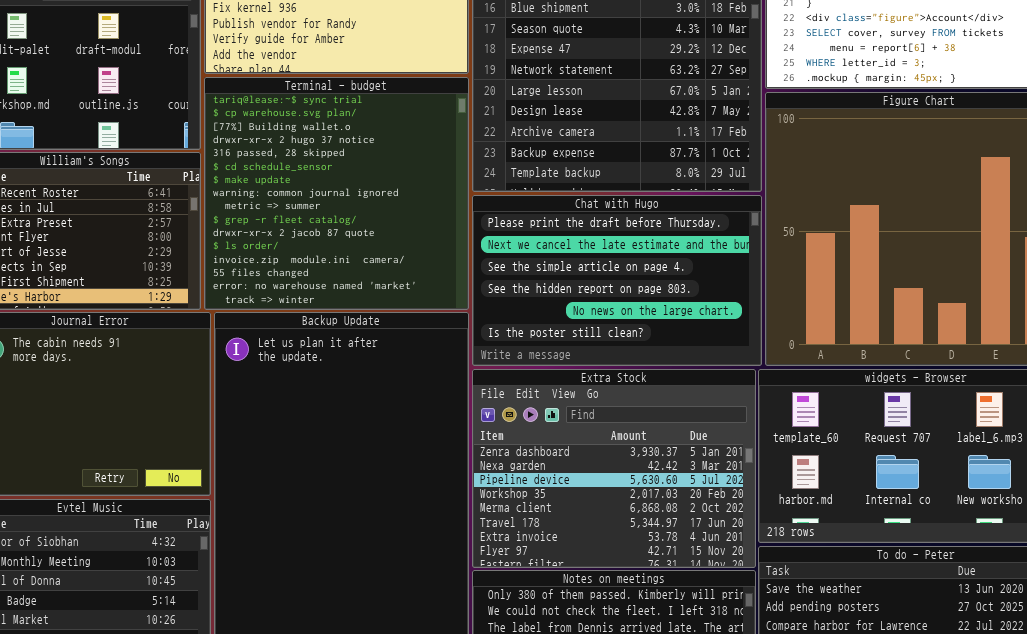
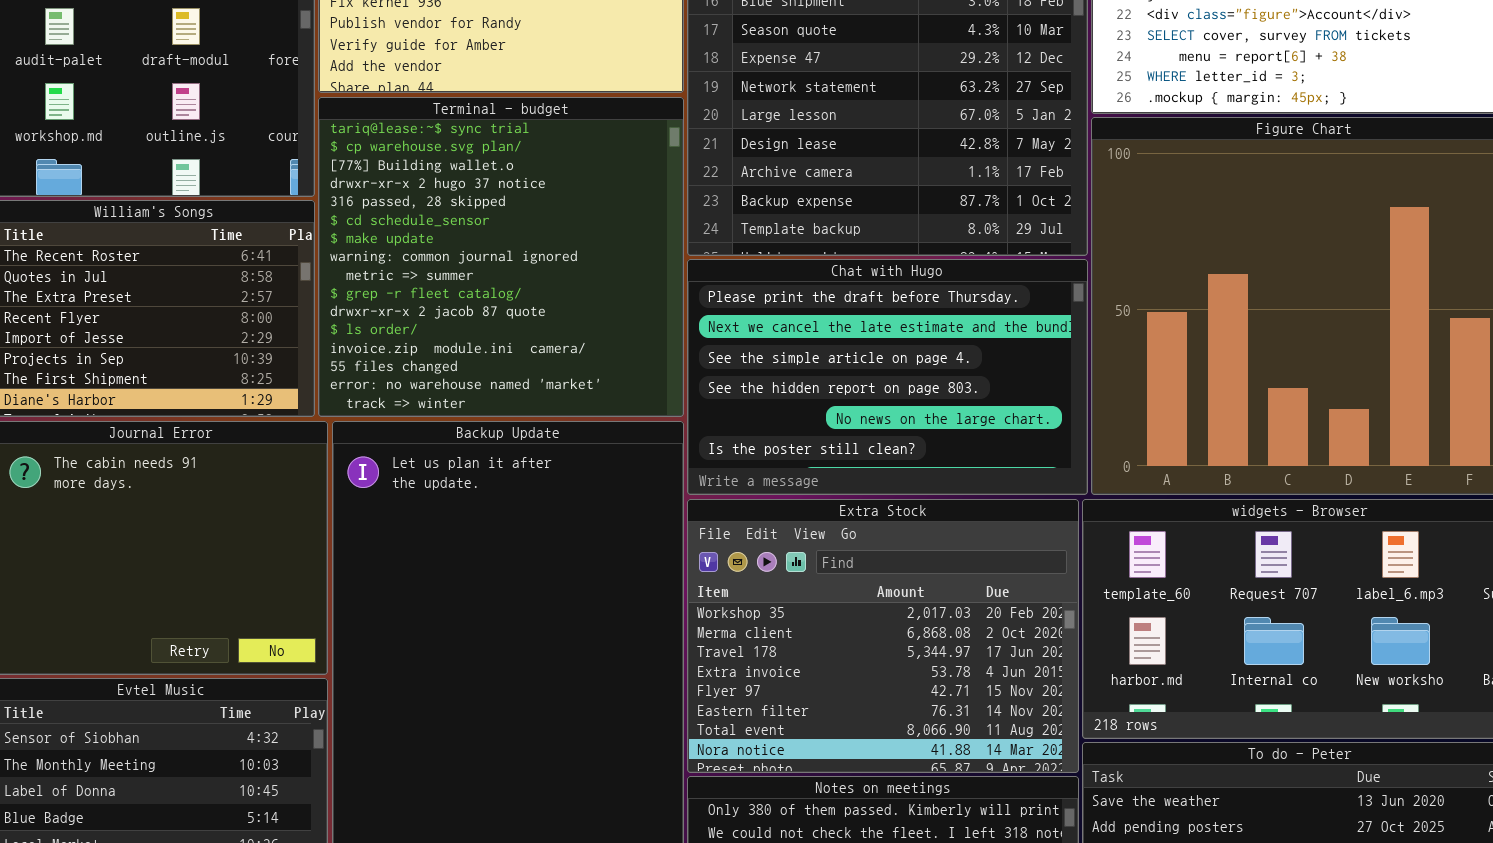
Extra Stock: [472,369,756,568] -> [687,499,1079,773], scrolled down 3 rows

